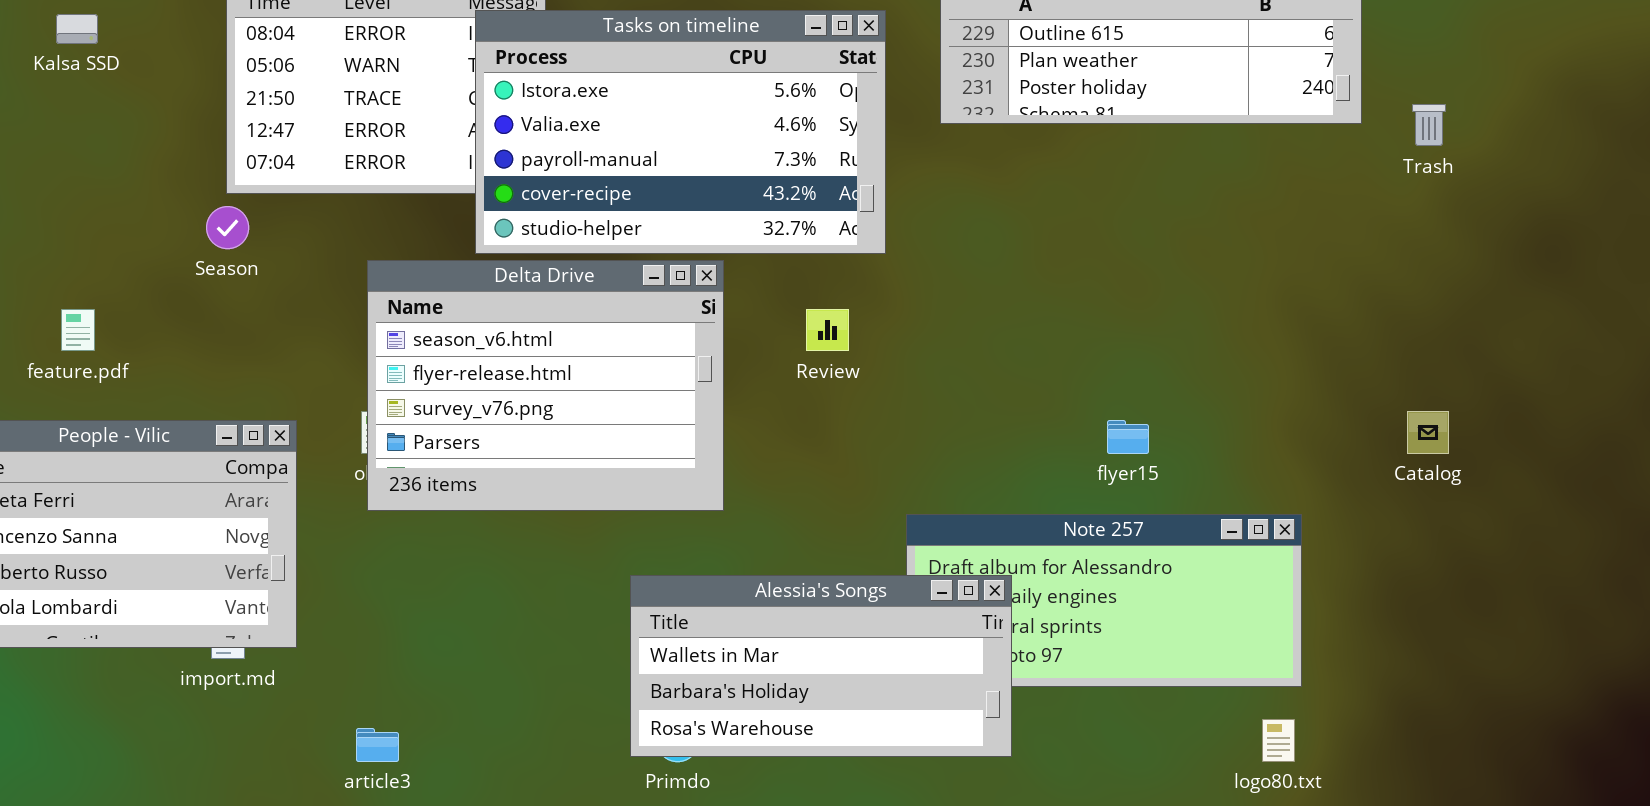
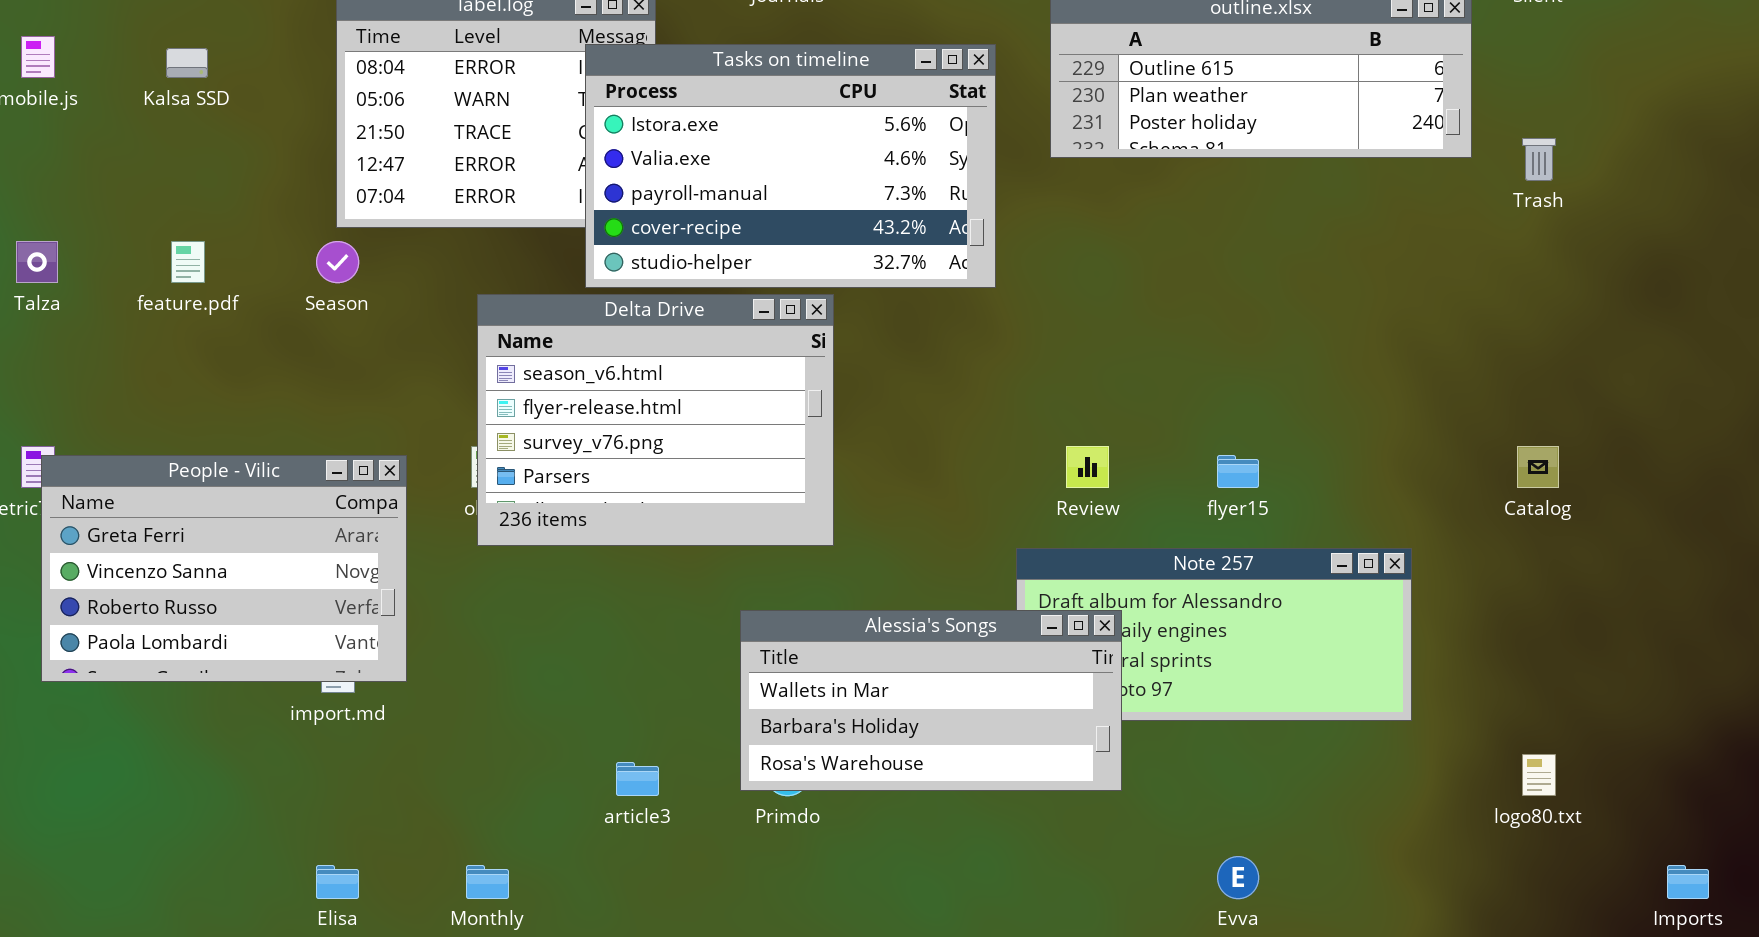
feature.pdf: [61,309,95,351] -> [171,241,205,283], moved
Review: [806,309,849,351] -> [1066,446,1109,488], moved
logo80.txt: [1262,719,1295,762] -> [1522,754,1556,796], moved
article3: [356,728,399,762] -> [616,762,659,796], moved

